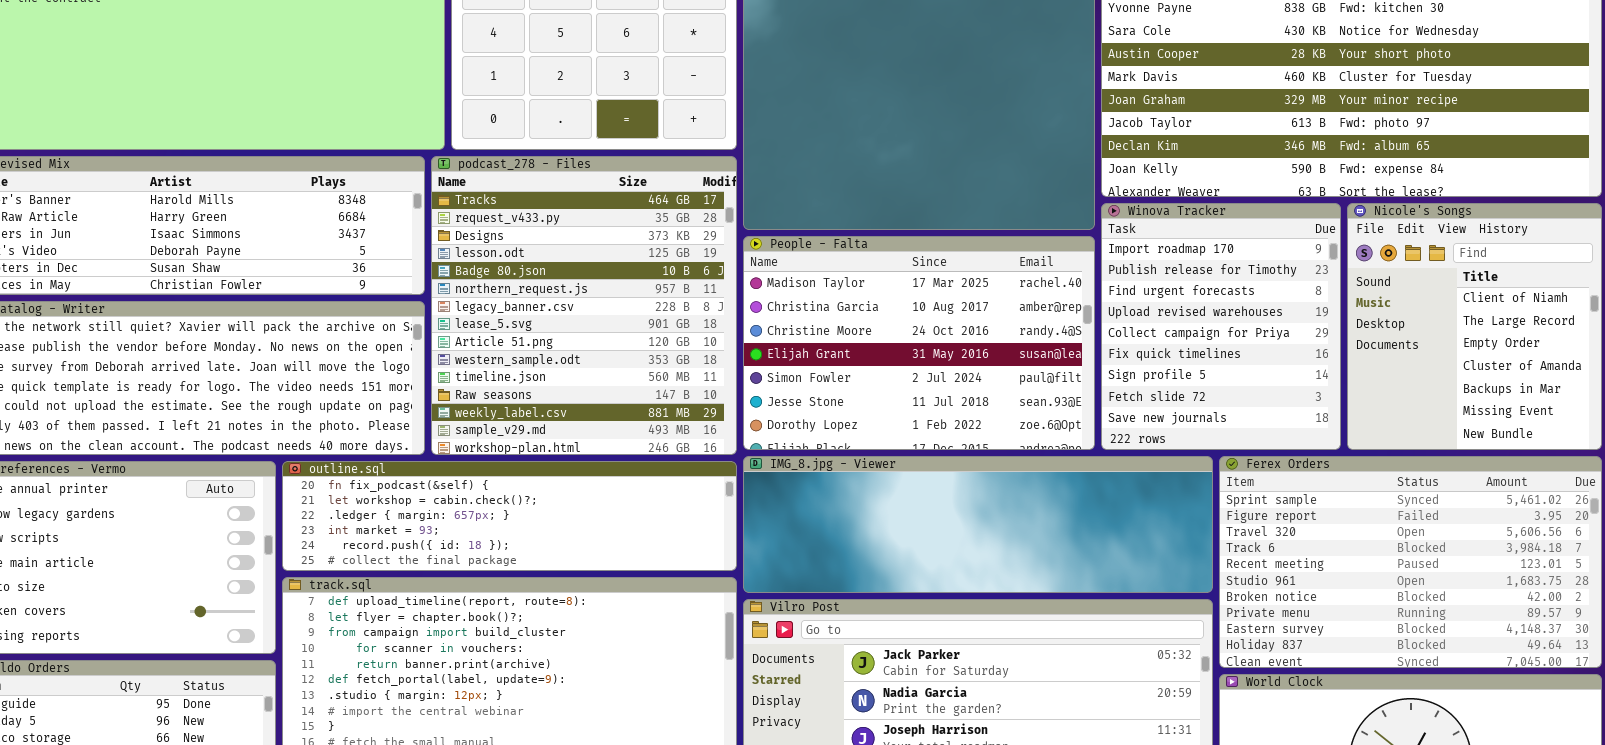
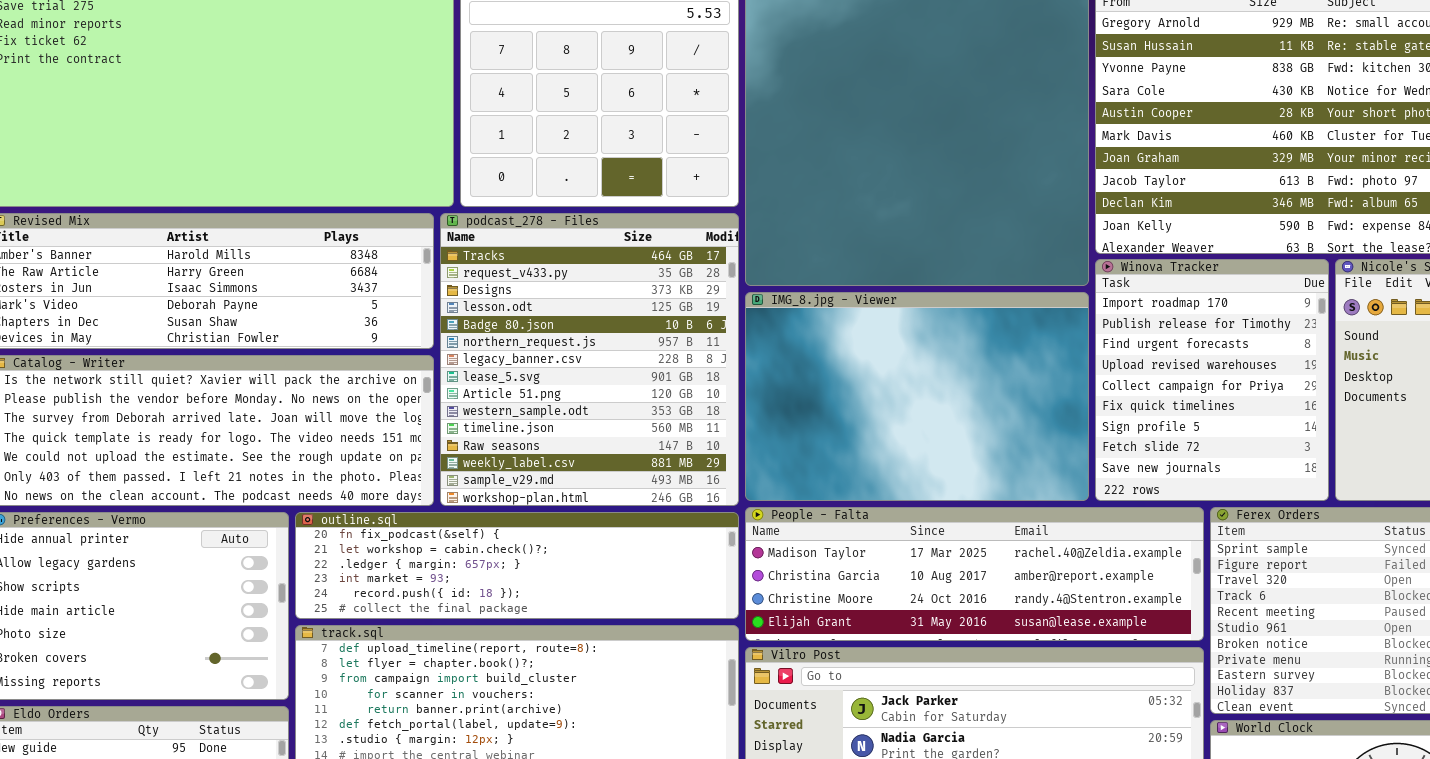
People - Falta: [743,236,1095,450] -> [745,507,1204,641], moved, resized
IMG_8.jpg - Viewer: [743,456,1213,593] -> [745,292,1089,501], moved, resized

